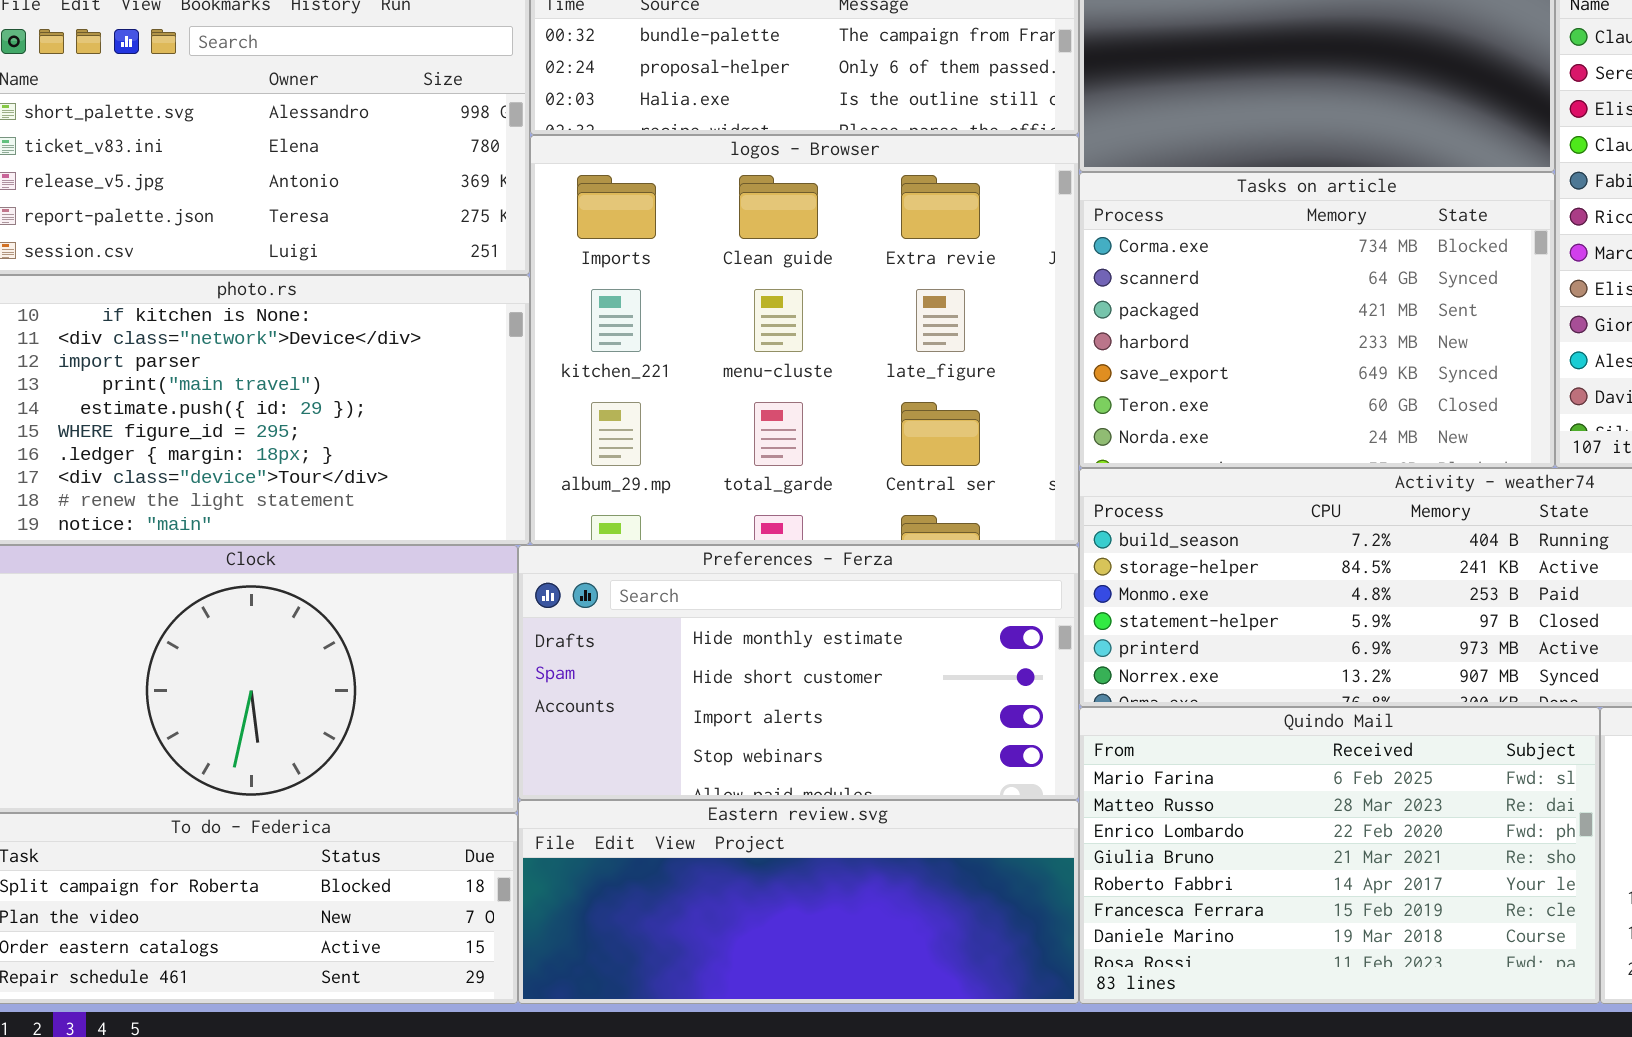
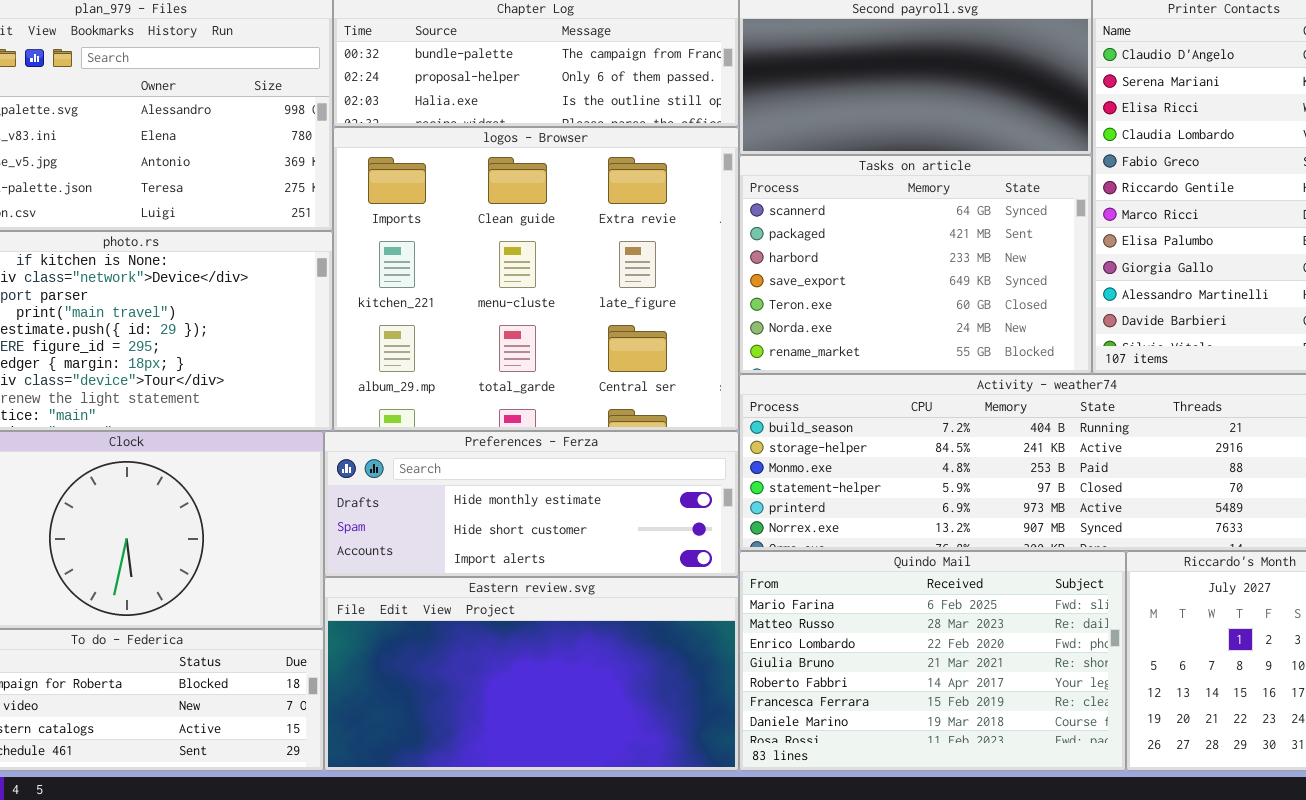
Tasks on article: [1079,172,1555,468] -> [739,155,1092,374], scrolled down 1 row
Preferences - Ferza: [518,545,1079,800] -> [324,431,739,577], resized
Eastern review.svg: [518,800,1079,1004] -> [324,577,739,771], resized

